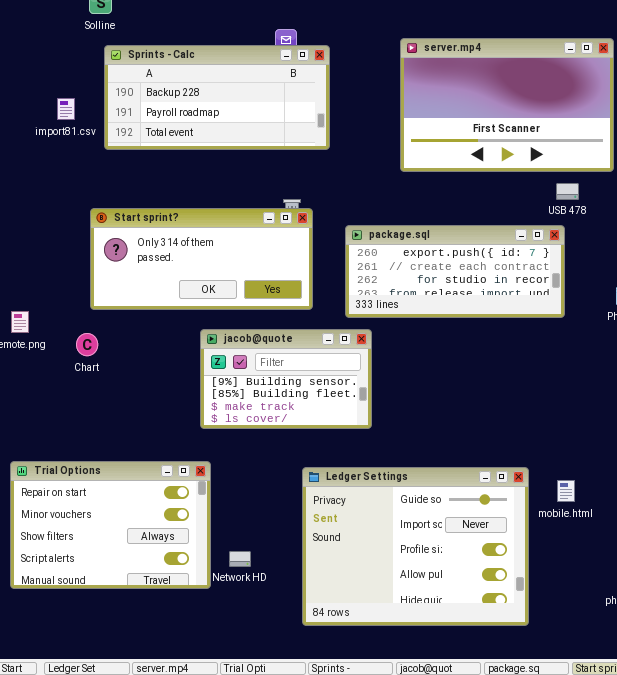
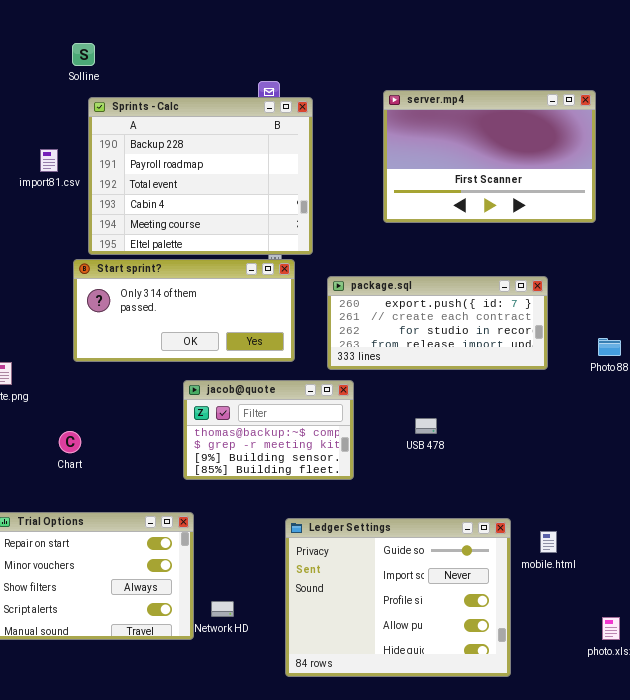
Sprints - Calc: [104,45,330,150] -> [88,97,313,255], resized
USB 478: [556,183,579,200] -> [415,418,437,434], moved
jacob@quote: [200,329,372,429] -> [183,380,354,480], scrolled up 2 rows
Chart: [76,333,98,356] -> [59,431,81,453], moved

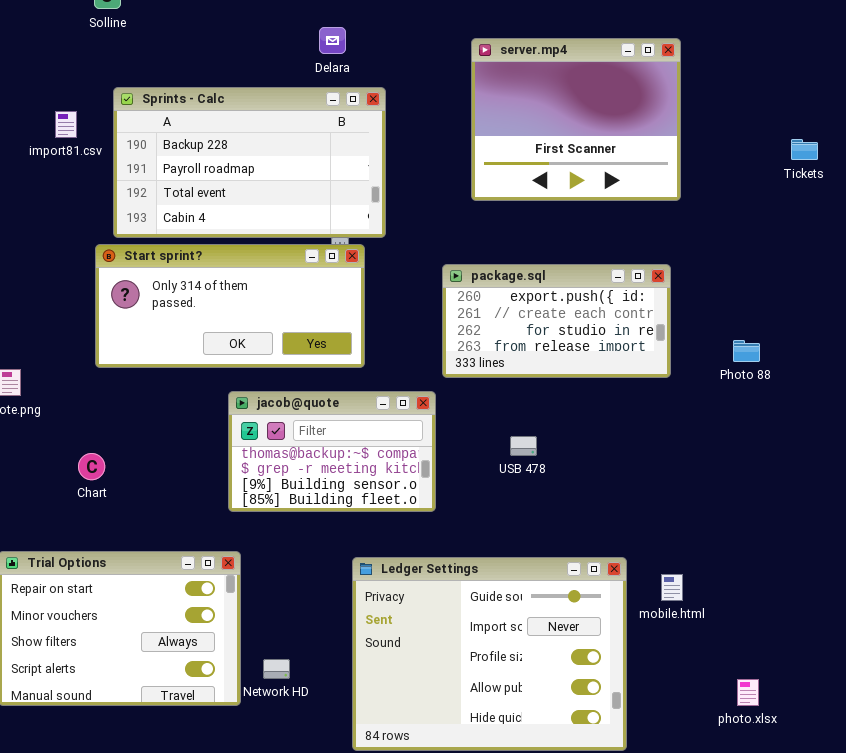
server.mp4: [383,90,596,223] -> [471,38,681,201], resized
Sprints - Calc: [88,97,313,255] -> [113,87,386,238], resized
package.sql: [327,276,548,370] -> [442,264,671,378], resized

